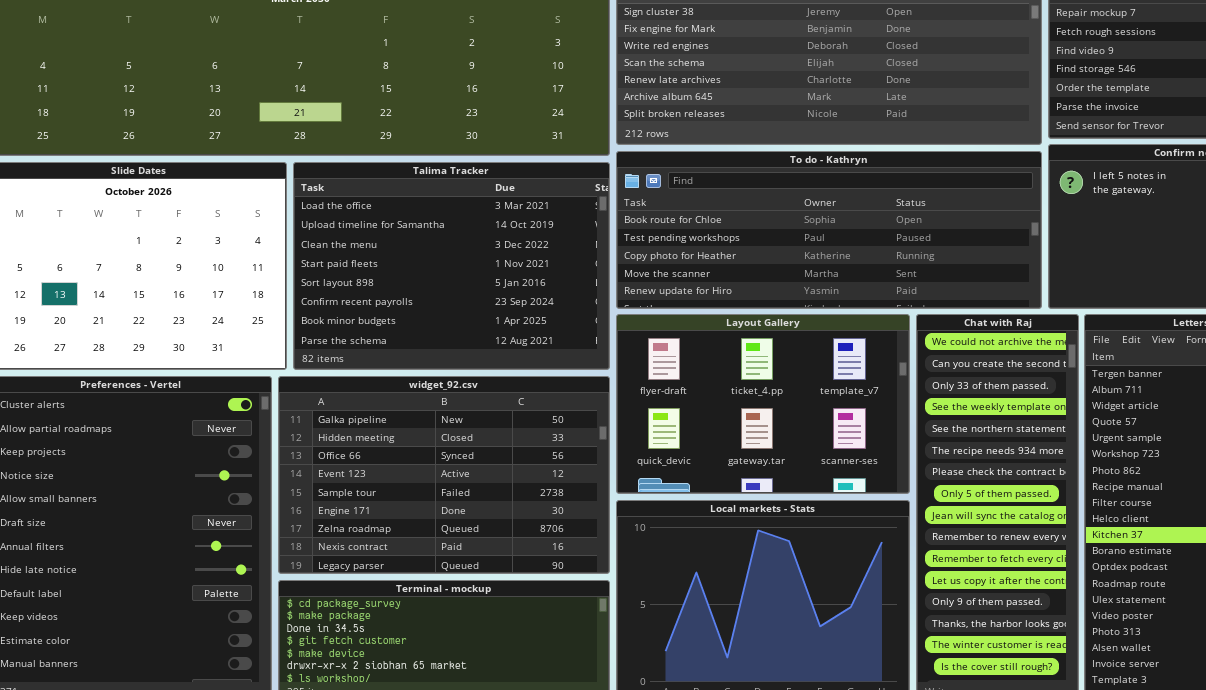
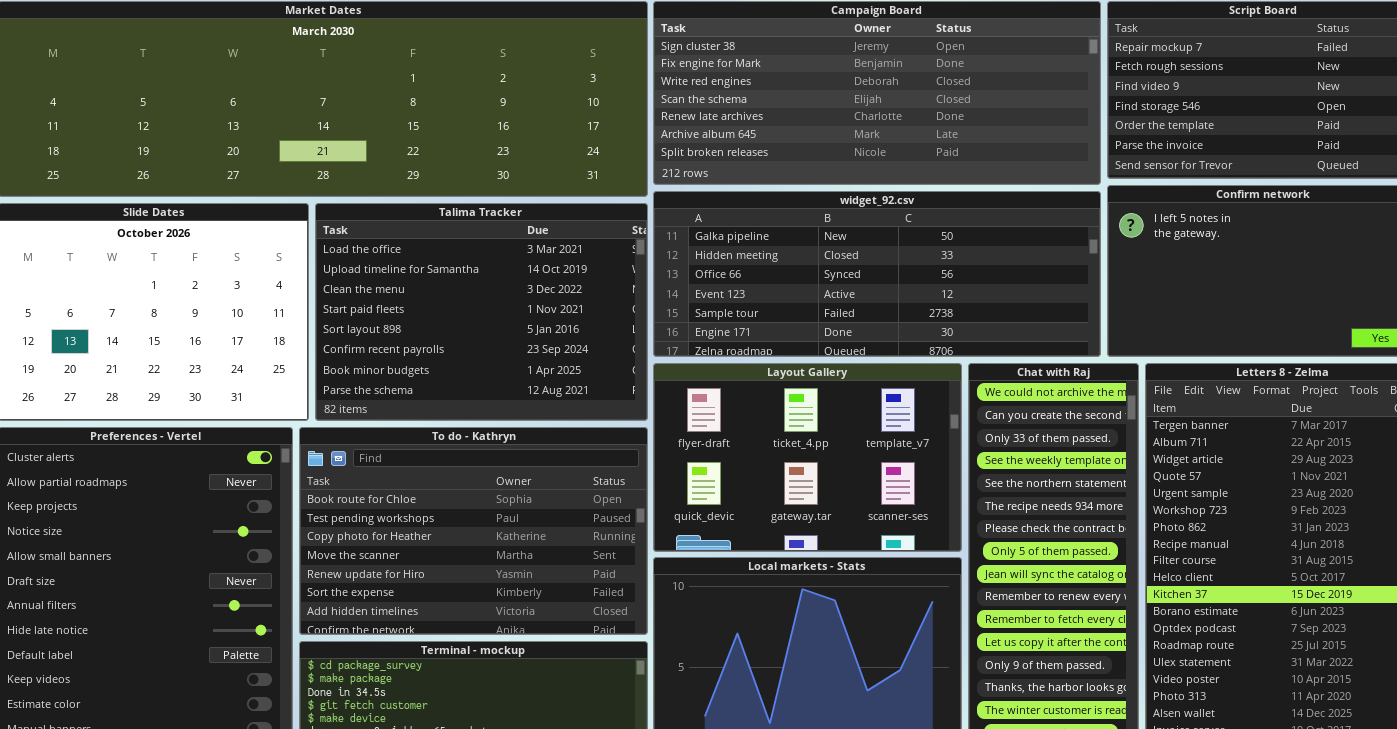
To do - Kathryn: [616,151,1042,309] -> [299,427,648,635], moved, resized
widget_92.csv: [278,376,610,574] -> [653,191,1101,357], moved, resized

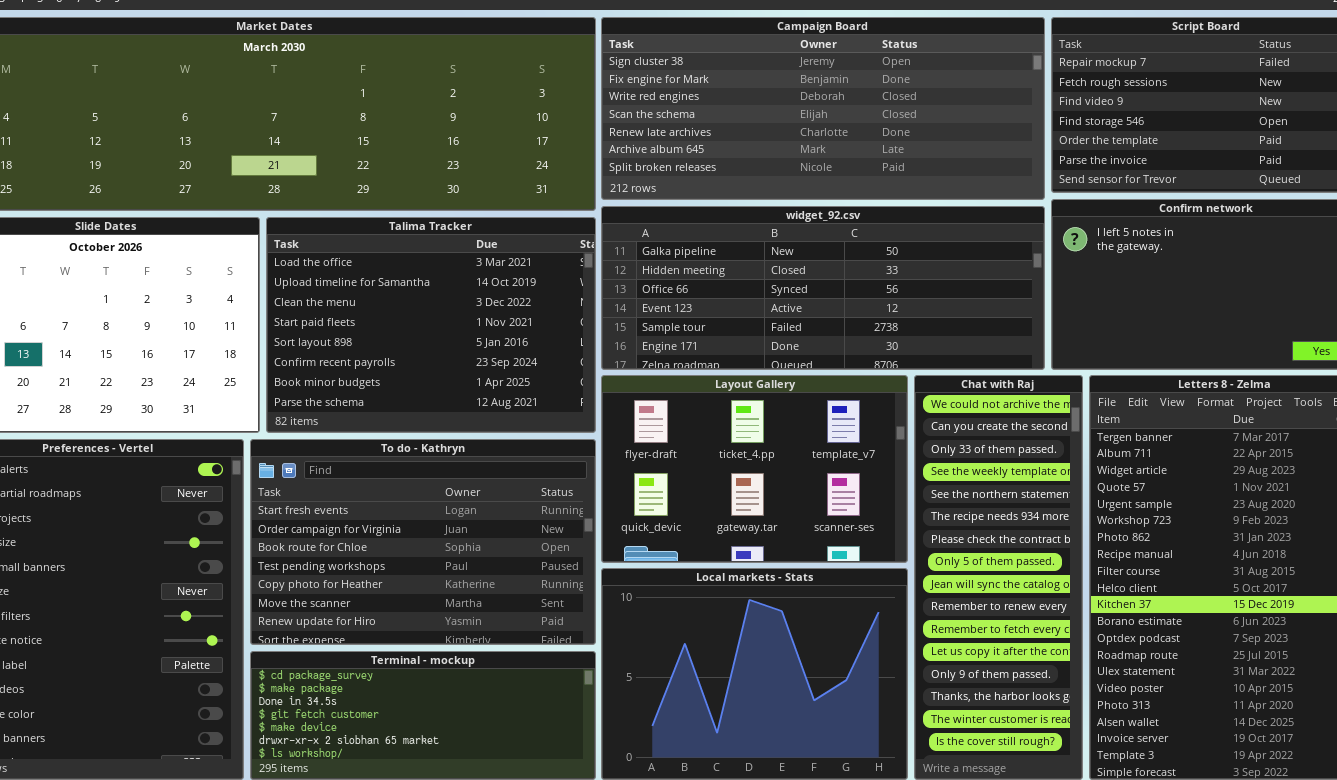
To do - Kathryn: [299,427,648,635] -> [250,439,596,645], scrolled up 2 rows

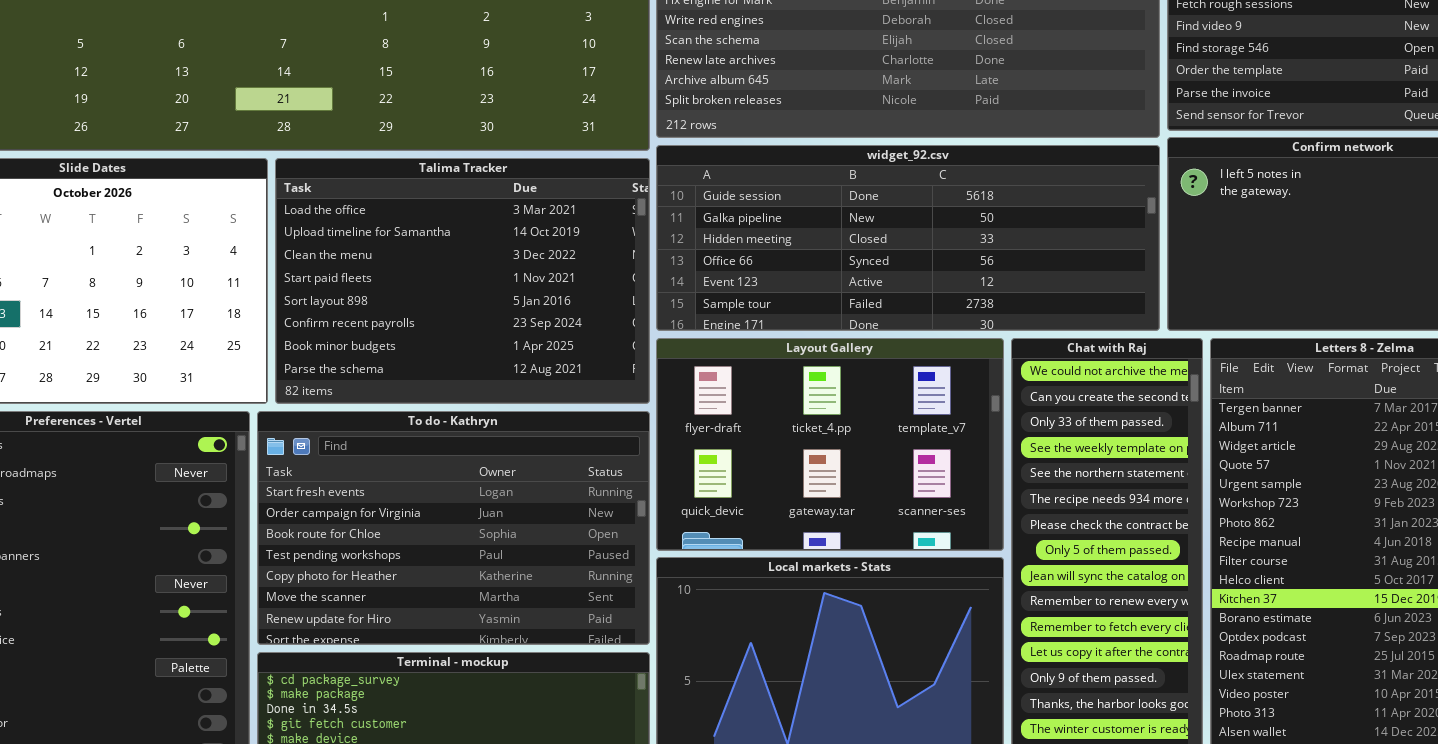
widget_92.csv: [601,206,1045,370] -> [656,145,1160,331], scrolled up 1 row

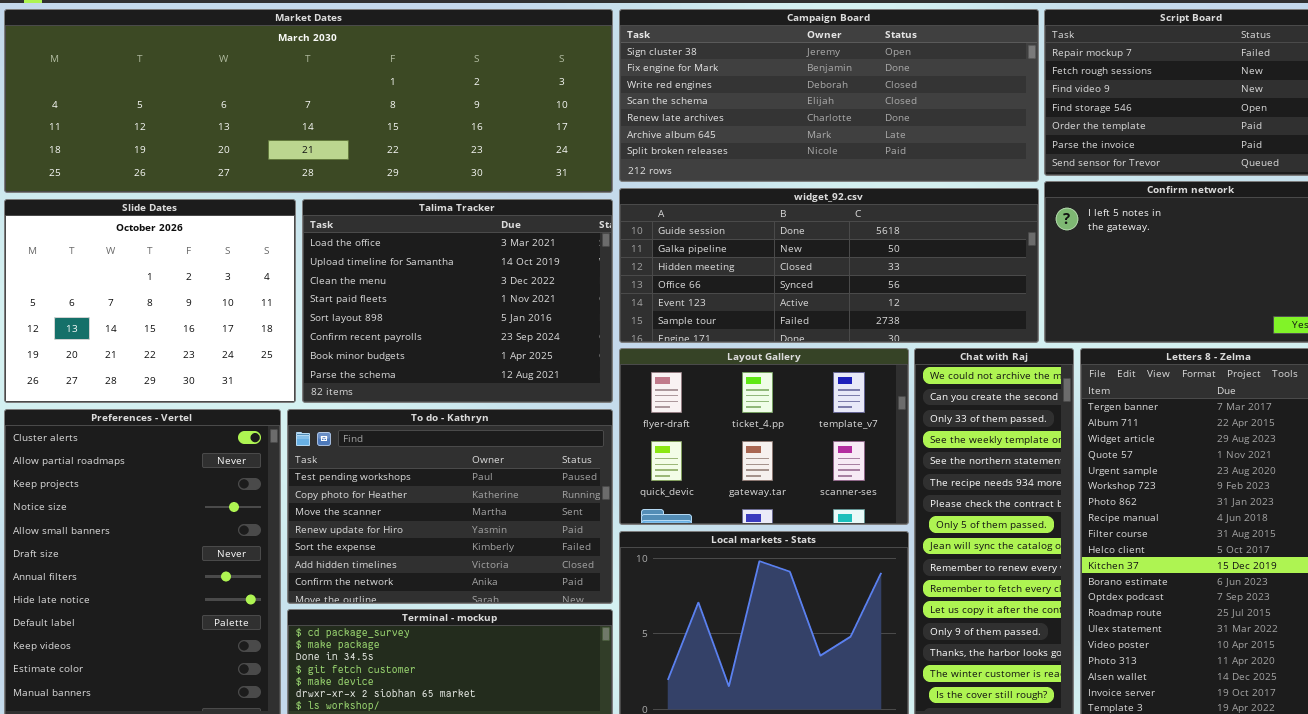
To do - Kathryn: [257,411,650,645] -> [287,409,613,604], scrolled down 3 rows

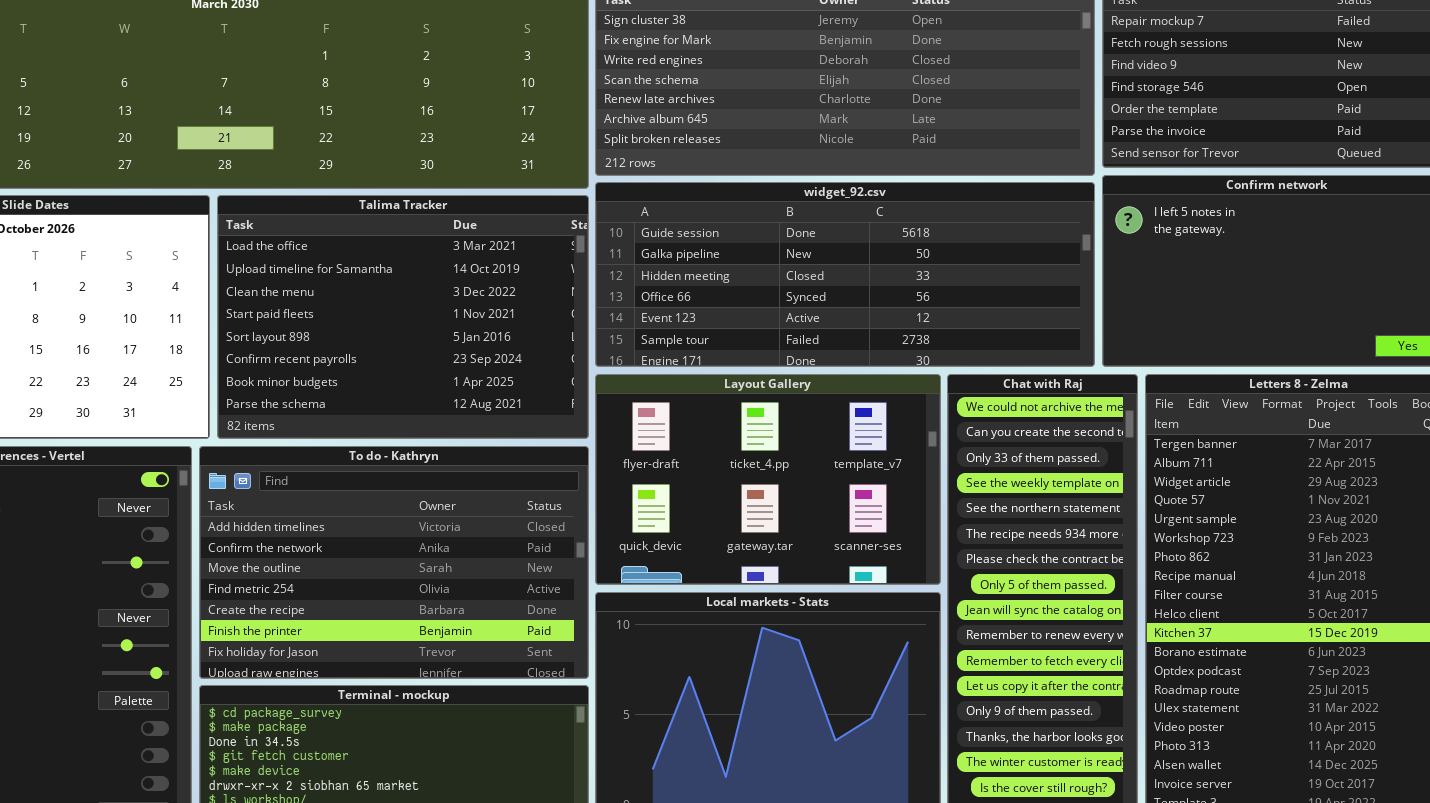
To do - Kathryn: [287,409,613,604] -> [199,446,589,679], scrolled down 5 rows

